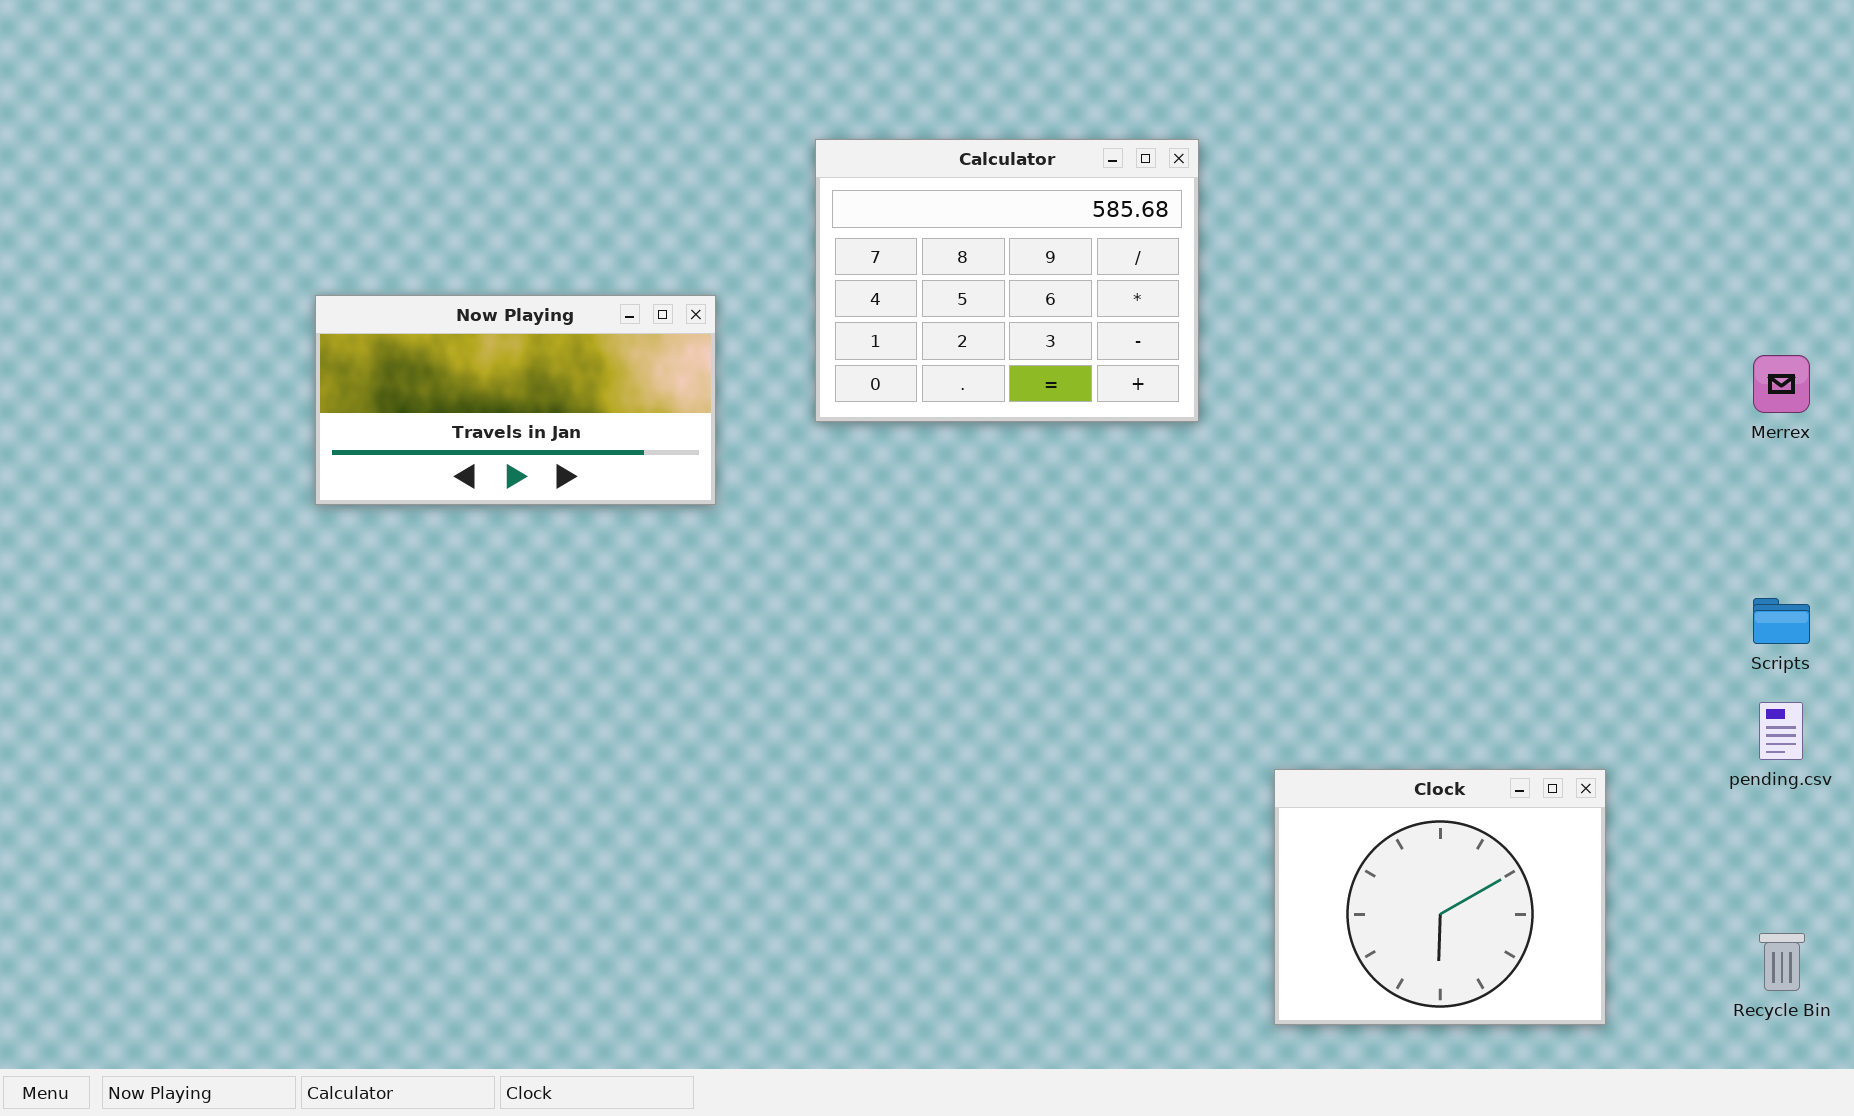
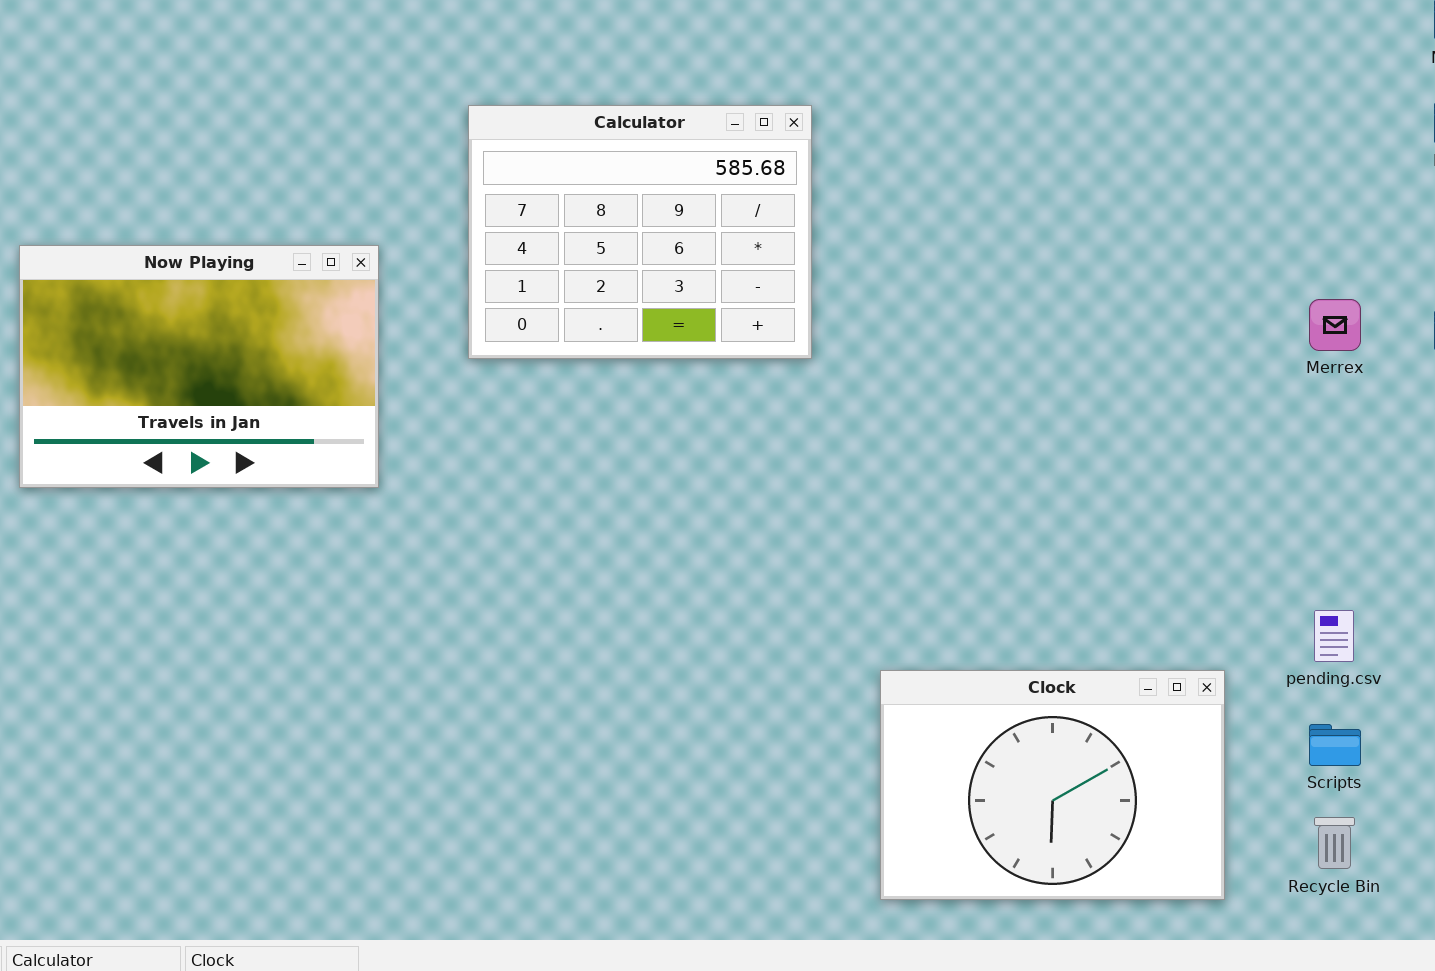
Now Playing: [315,295,716,505] -> [19,245,379,488], resized
Scripts: [1753,598,1810,644] -> [1309,724,1361,766], moved
Clock: [1274,769,1606,1025] -> [880,670,1225,900], resized

